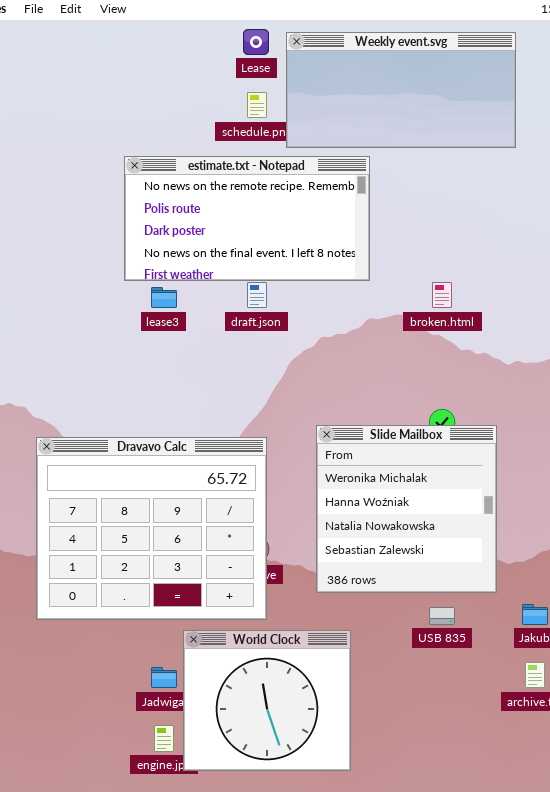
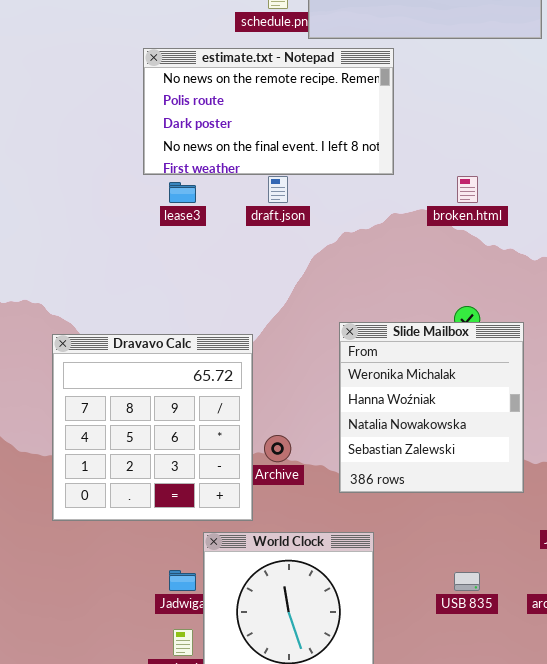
Dravavo Calc: [36,437,267,620] -> [52,334,253,521], resized
USB 835: [429,607,455,625] -> [454,572,480,591], moved

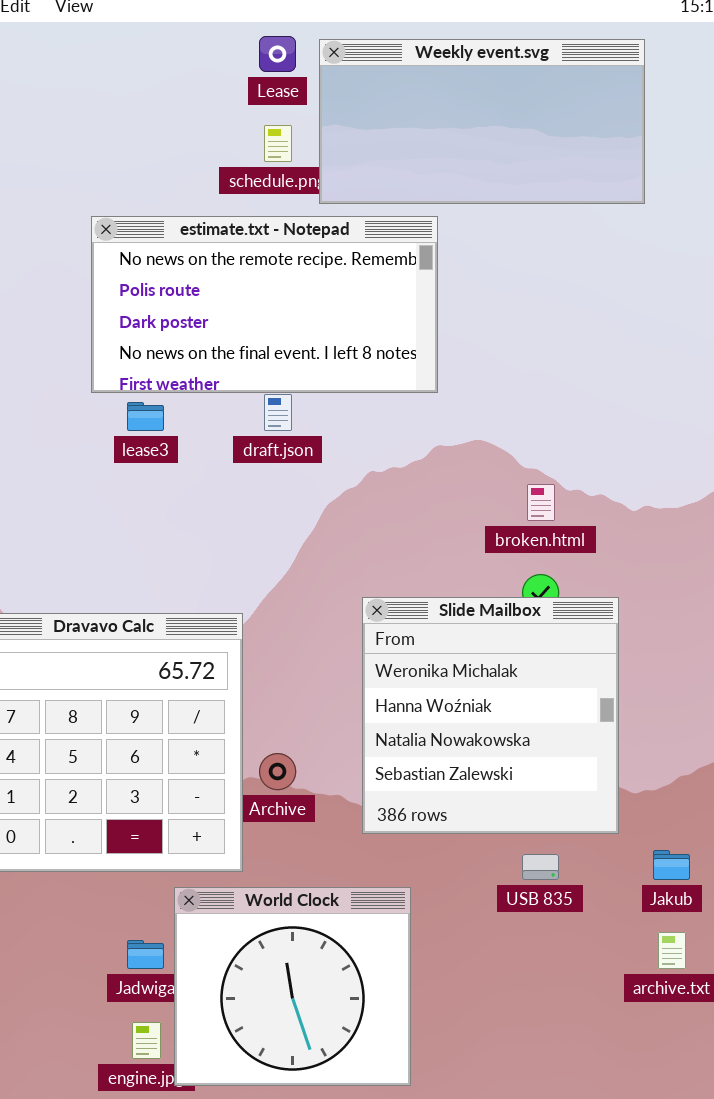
broken.html: [457,176,478,203] -> [527,484,555,521], moved
USB 835: [454,572,480,591] -> [522,854,559,880], moved

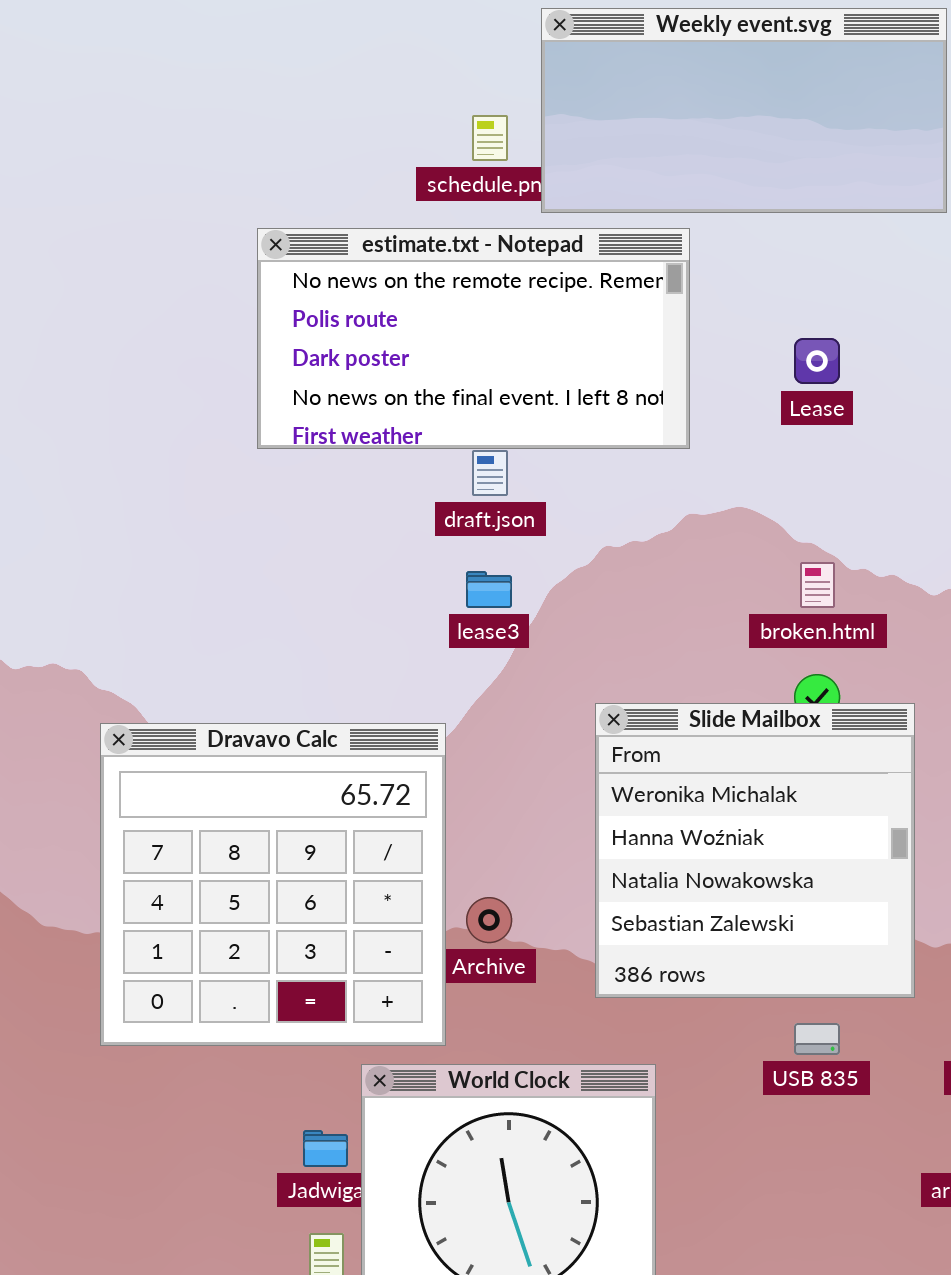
Lease: [259,36,296,72] -> [794,338,840,384], moved
lease3: [127,402,164,431] -> [466,571,512,608], moved

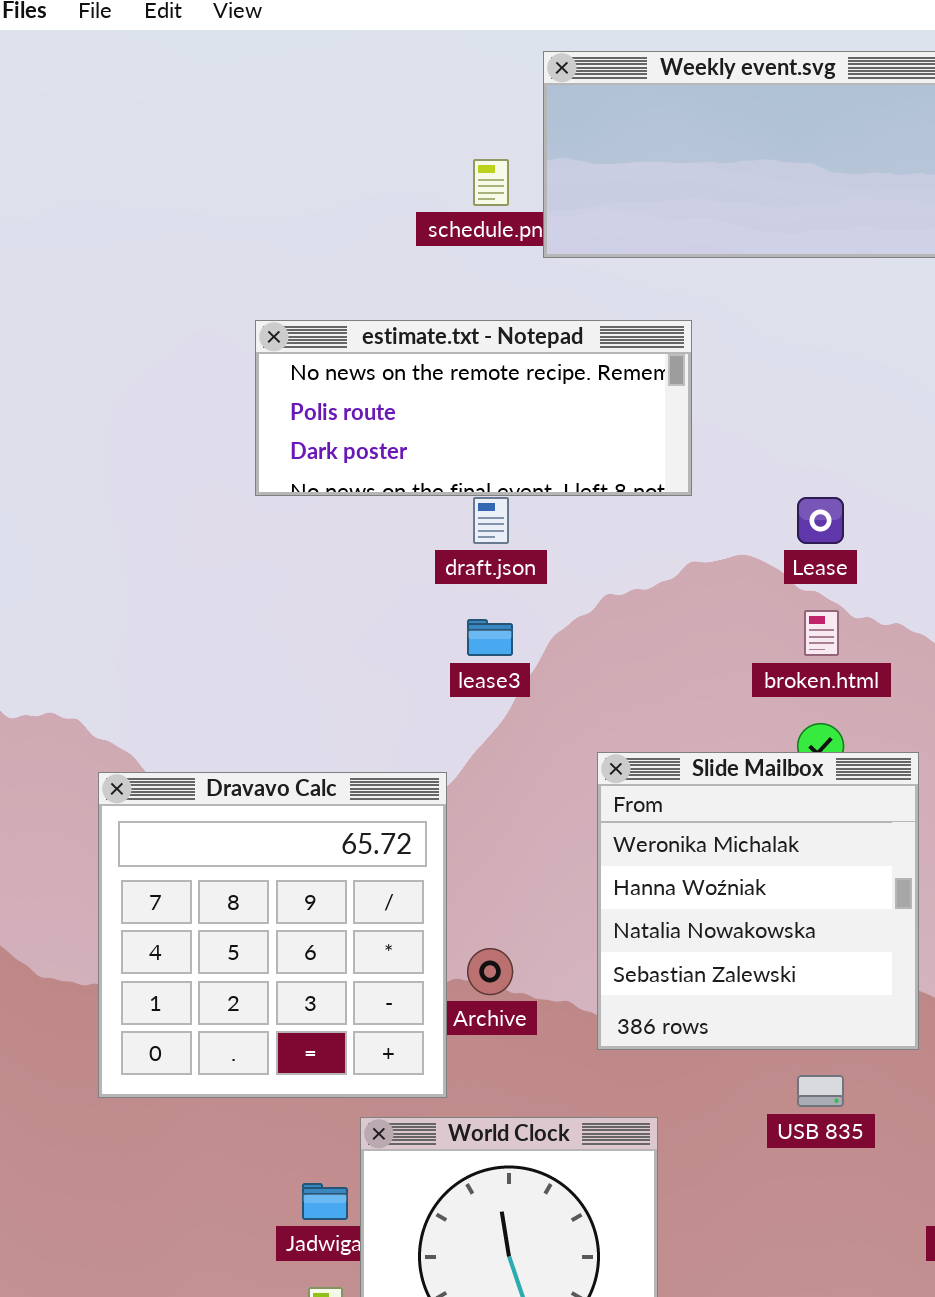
estimate.txt - Notepad: [257,228,690,449] -> [255,320,692,496], resized
Lease: [794,338,840,384] -> [797,497,844,544], moved

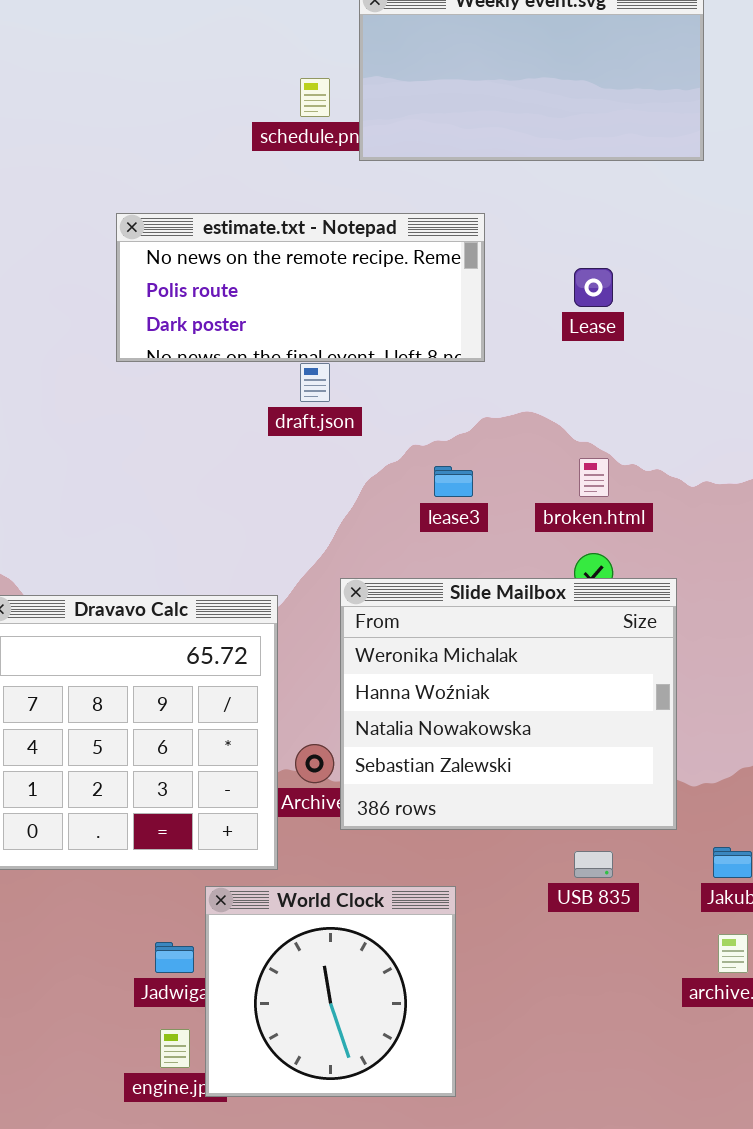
Lease: [797,497,844,544] -> [574,268,613,307], moved
lease3: [467,619,513,656] -> [434,466,473,497], moved
Slide Mailbox: [597,752,919,1050] -> [340,578,677,830], resized

